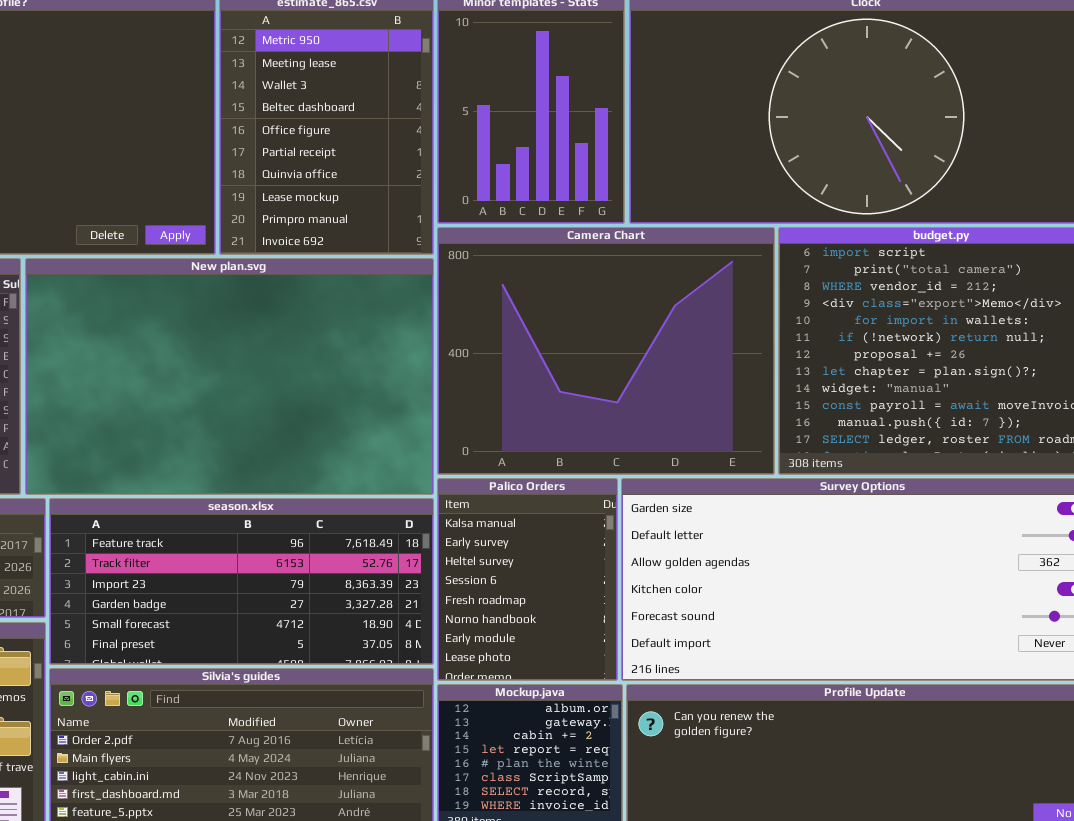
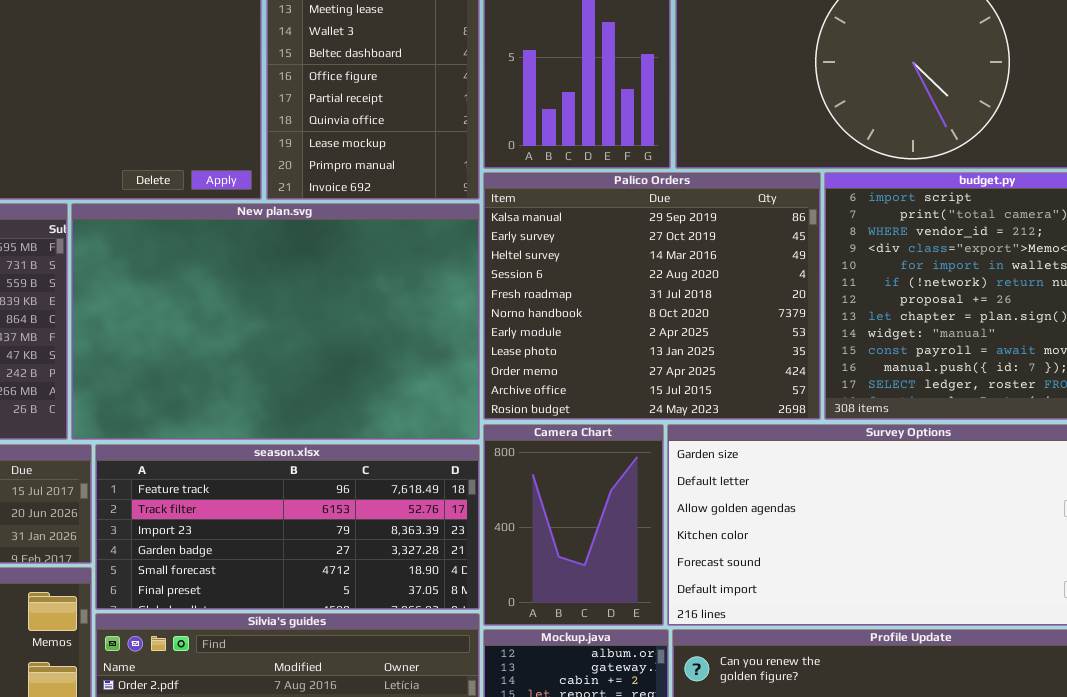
Camera Chart: [437,227,775,475] -> [483,424,664,626], moved, resized
Palico Orders: [437,478,618,681] -> [483,172,821,420], moved, resized

